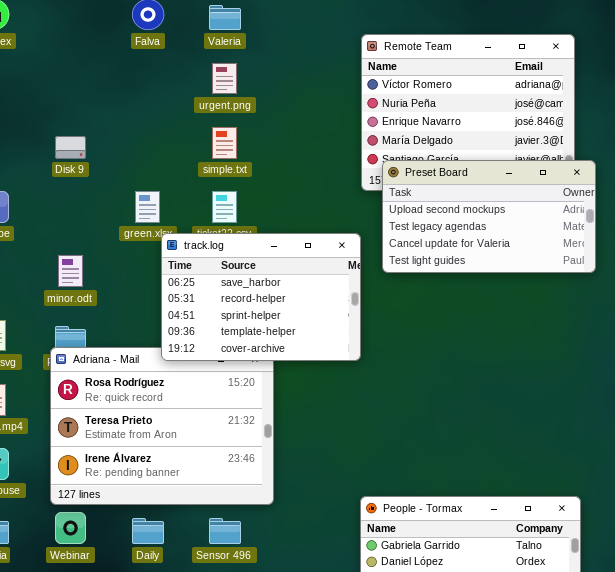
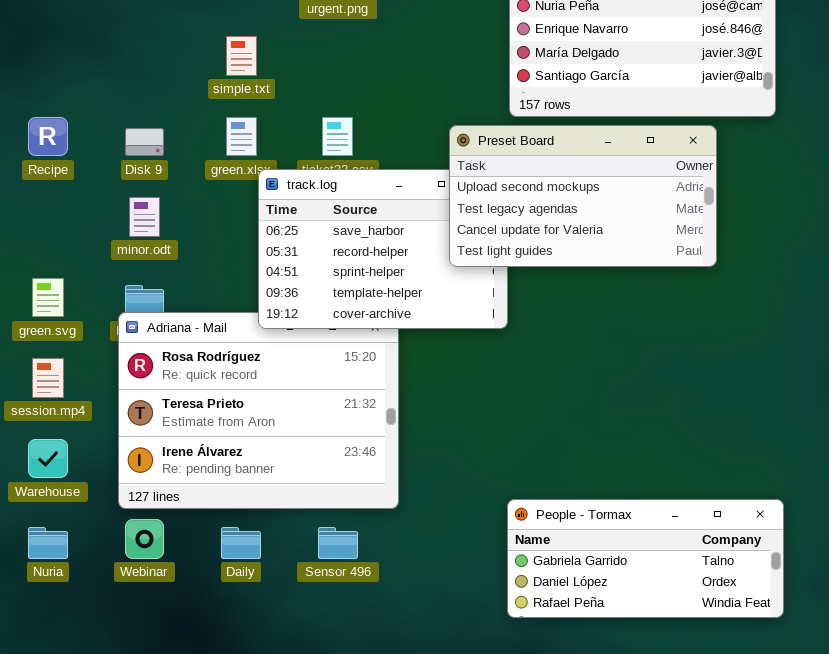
simple.txt: [212,127,237,159] -> [226,36,257,76], moved
Disk 9: [55,136,86,159] -> [125,128,164,156], moved
Preset Board: [382,160,596,273] -> [449,125,717,267], moved

